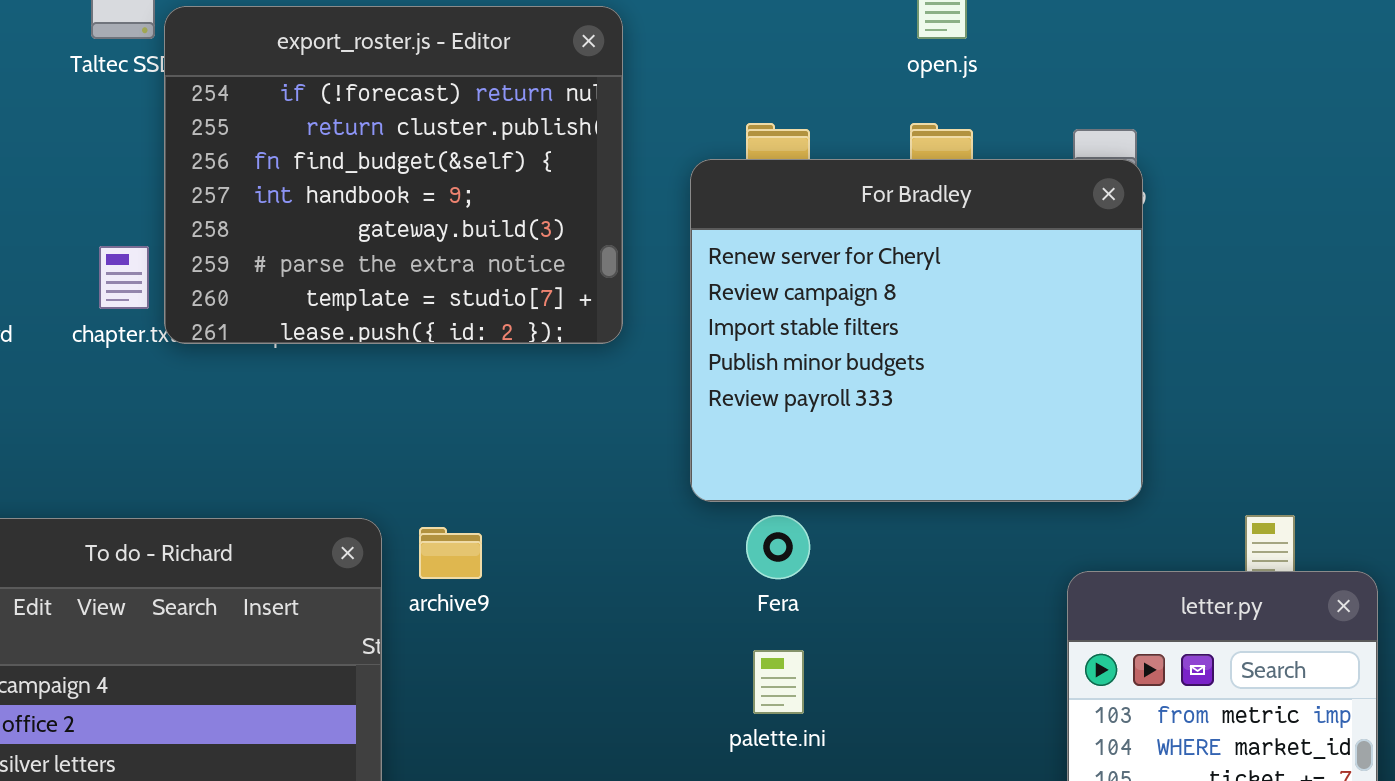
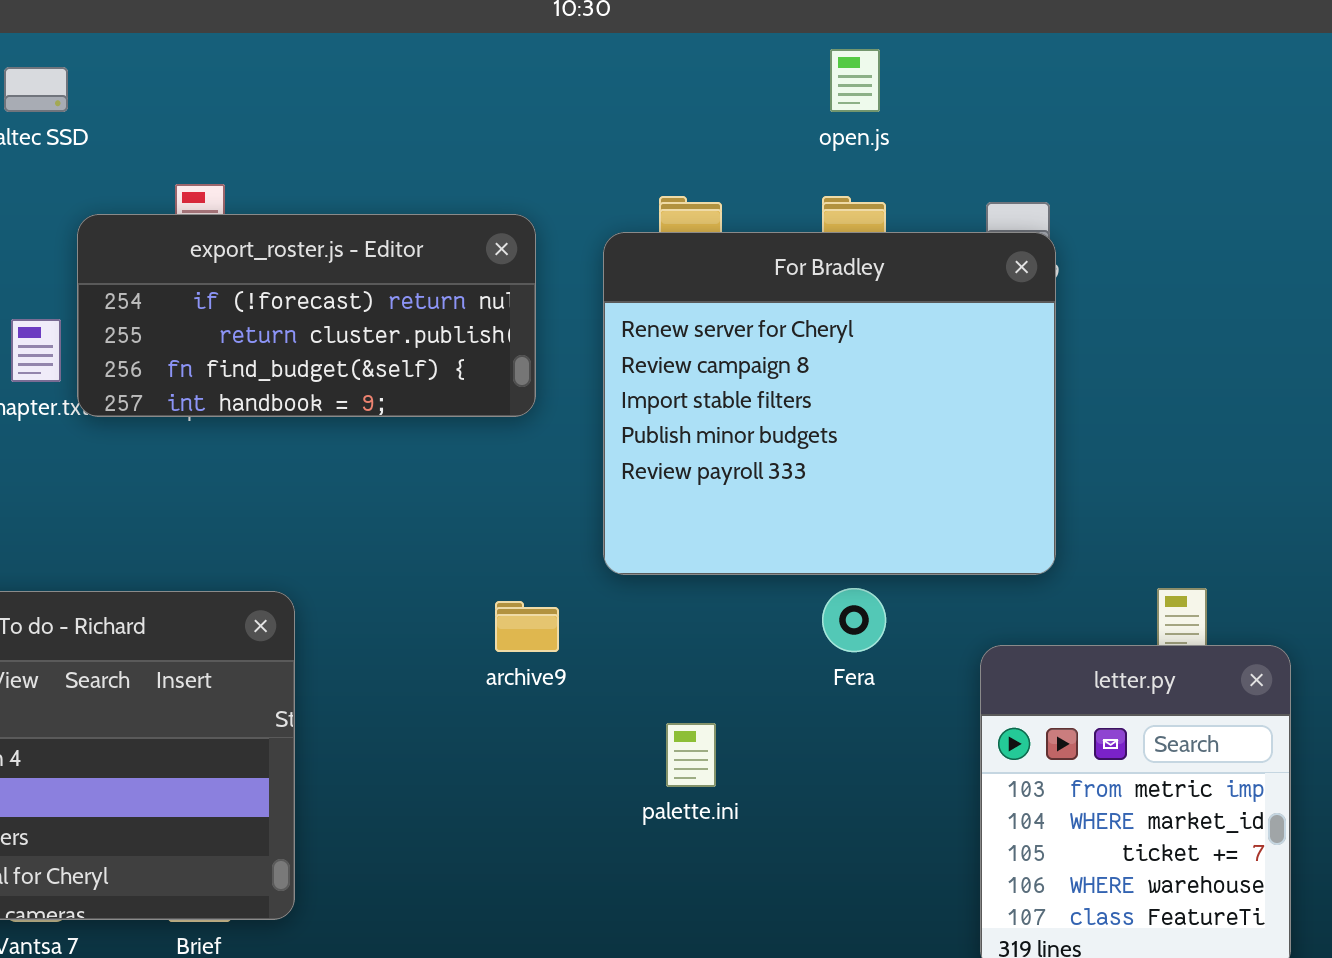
export_roster.js - Editor: [164,6,623,344] -> [77,214,536,417], resized
Fera: [746,515,810,579] -> [822,588,886,652], moved
archive9: [419,527,482,579] -> [495,601,559,652], moved

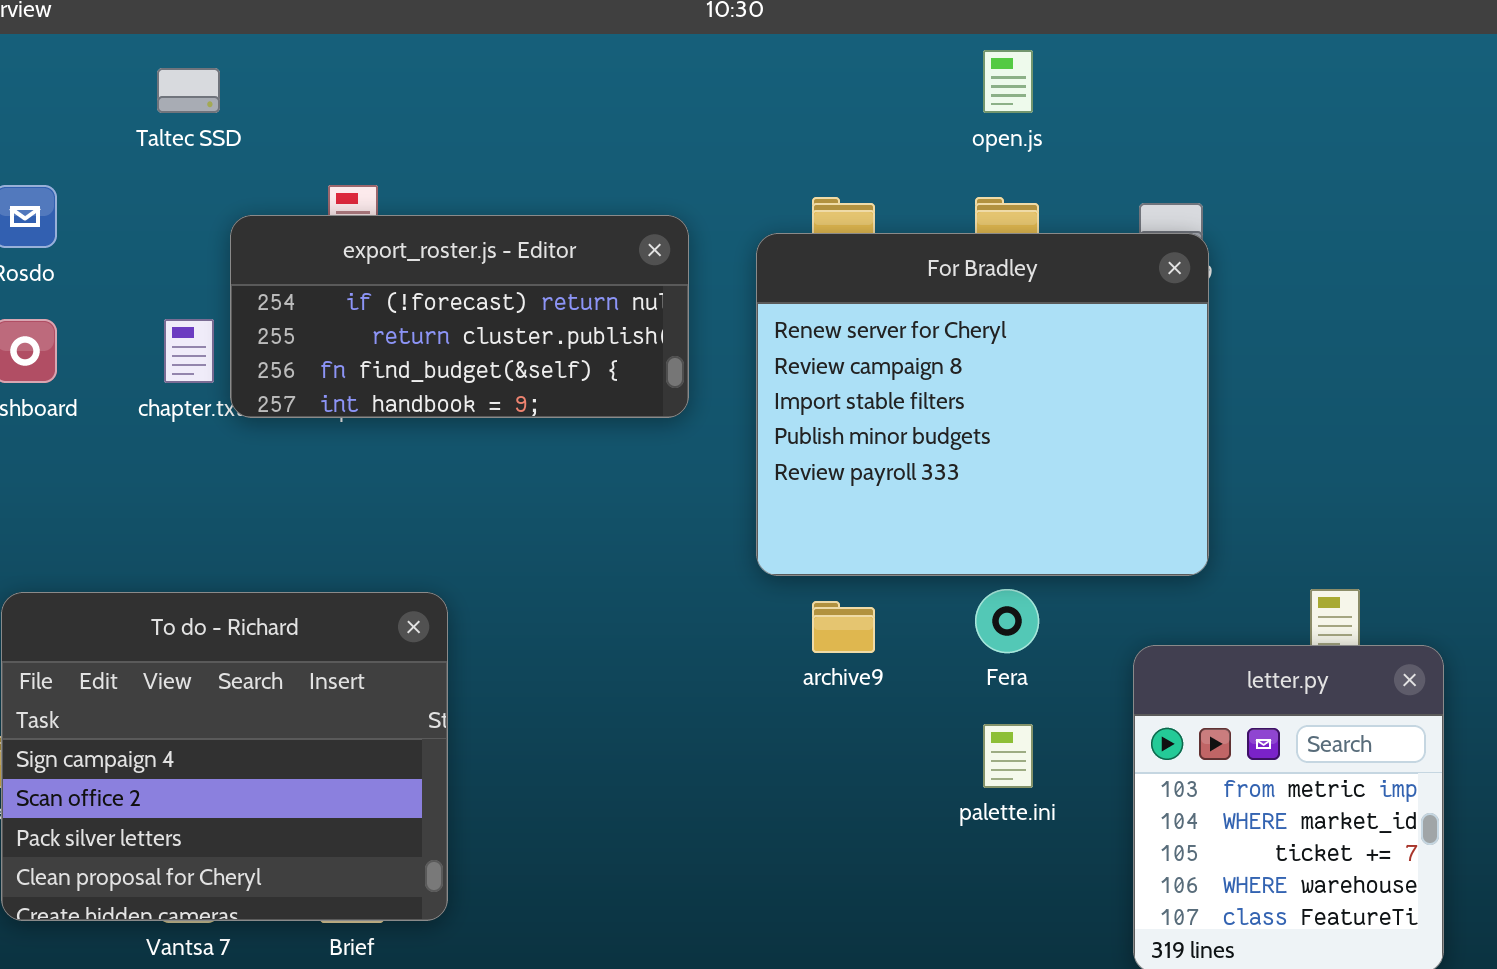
archive9: [495,601,559,652] -> [812,601,875,653], moved
palette.ini: [666,723,716,787] -> [983,724,1033,788], moved

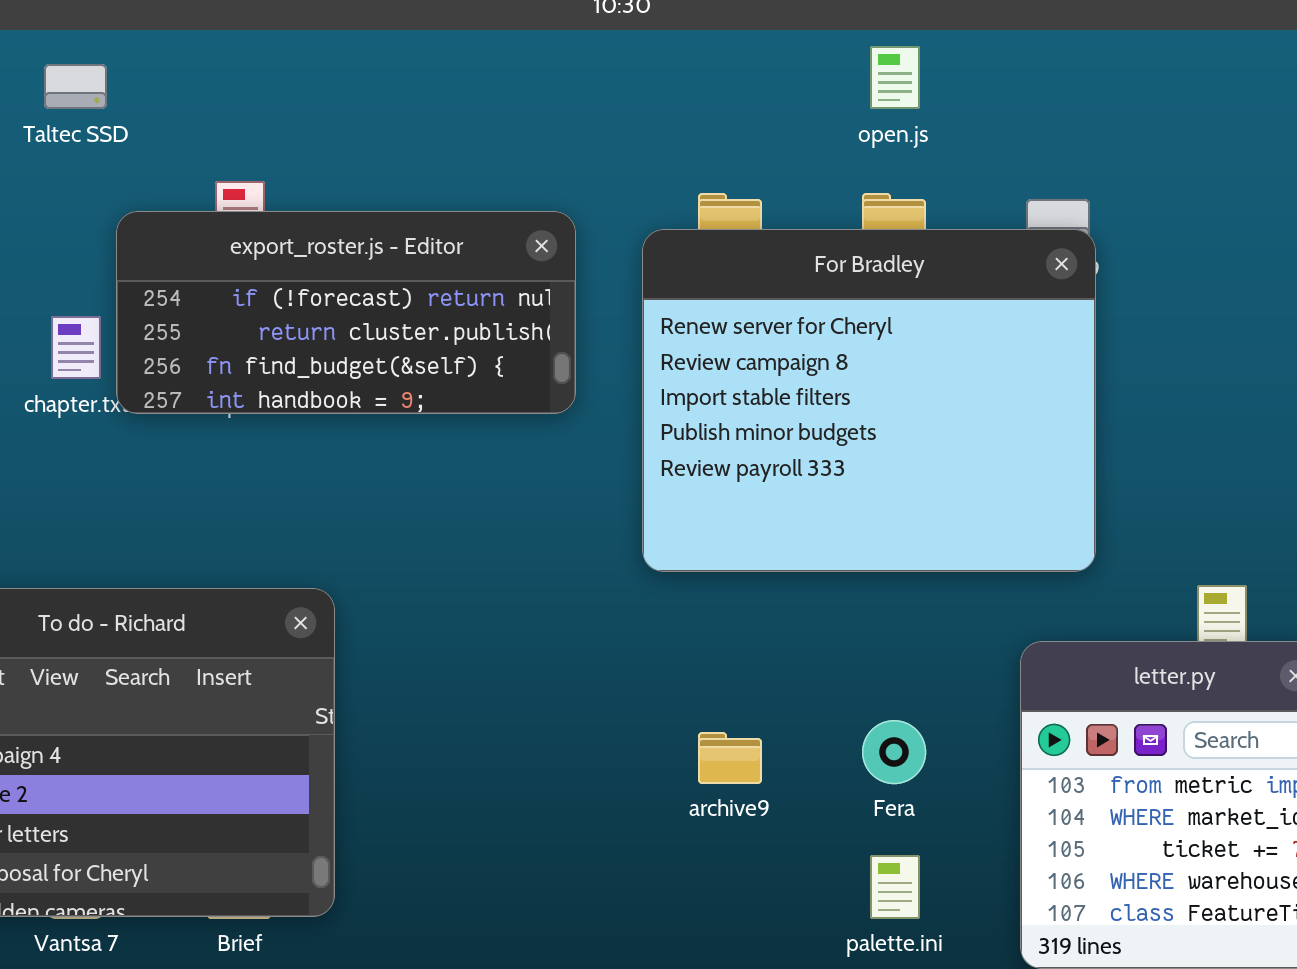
Fera: [975,589,1039,653] -> [862,720,926,784], moved
archive9: [812,601,875,653] -> [698,732,762,784], moved
palette.ini: [983,724,1033,788] -> [870,855,920,919], moved

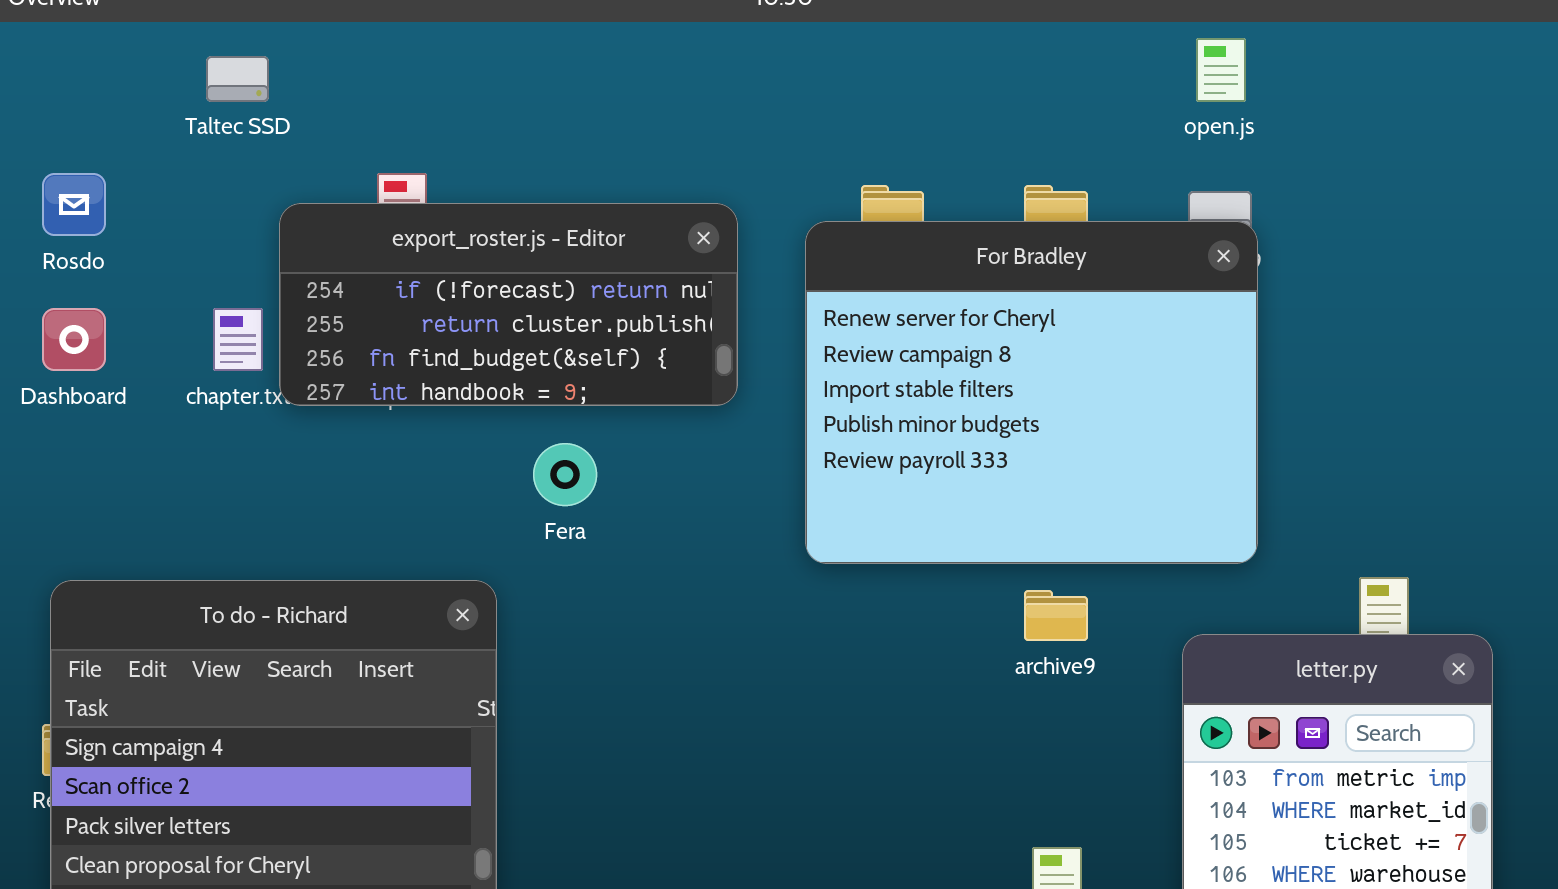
open.js: [870,46,920,109] -> [1196,38,1246,102], moved
Fera: [862,720,926,784] -> [533,443,597,506], moved
archive9: [698,732,762,784] -> [1024,590,1088,641], moved

